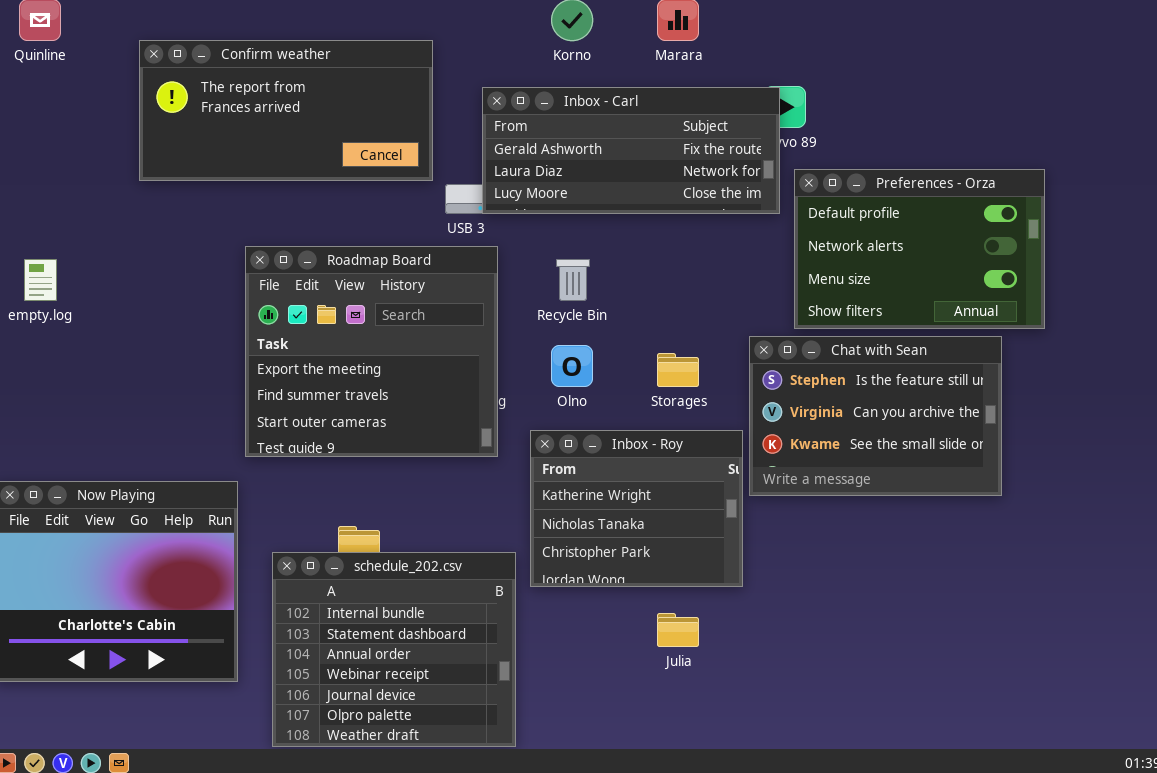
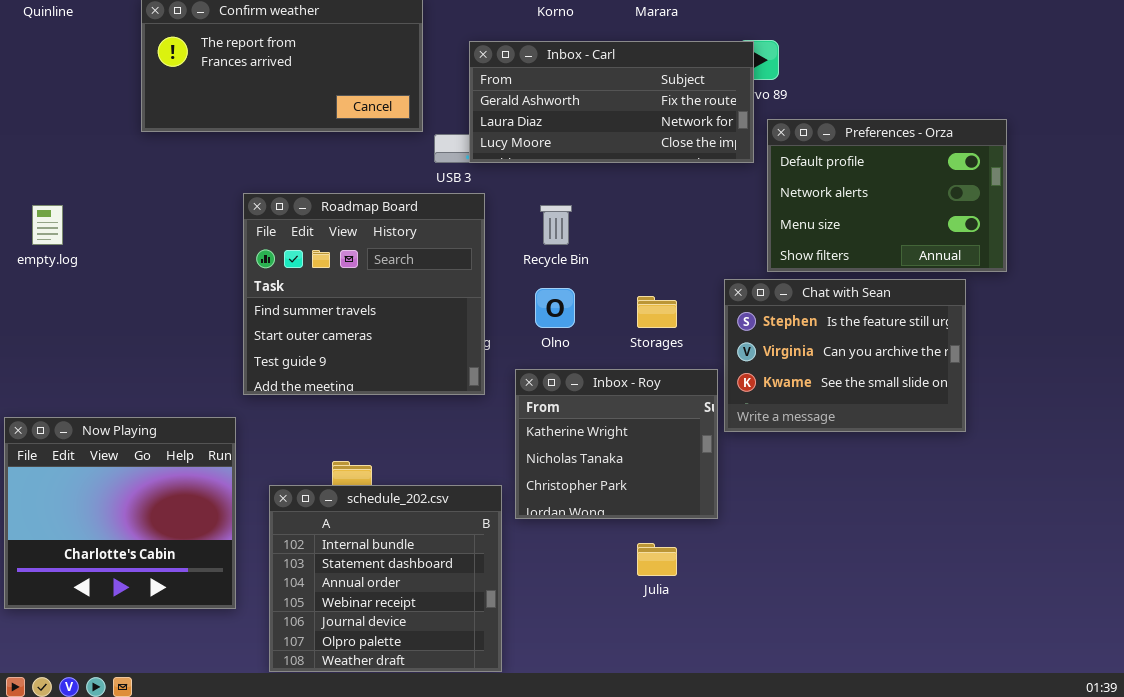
Roadmap Board: [245,246,498,457] -> [243,193,485,395], scrolled down 1 row

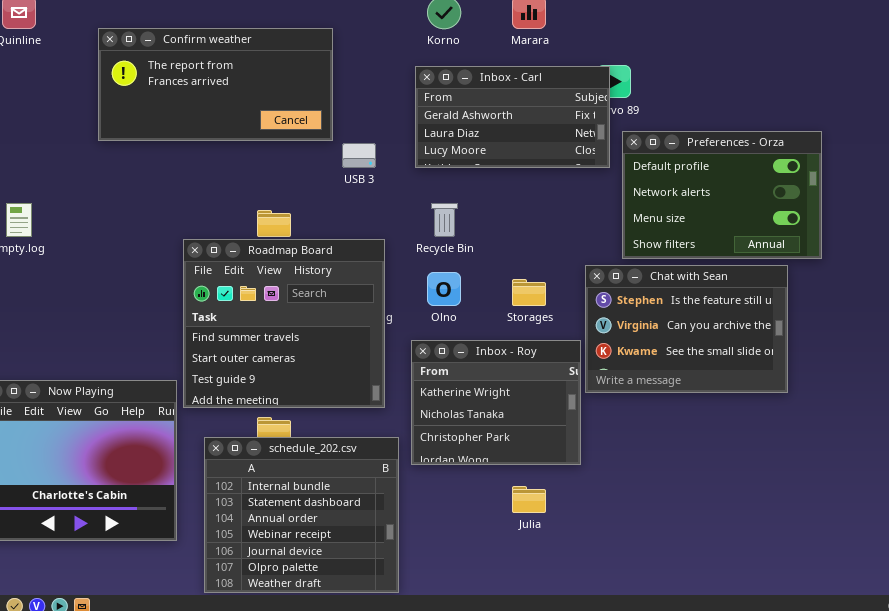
Inbox - Carl: [469,41,754,163] -> [415,66,610,168], resized
Roadmap Board: [243,193,485,395] -> [183,239,385,408], moved

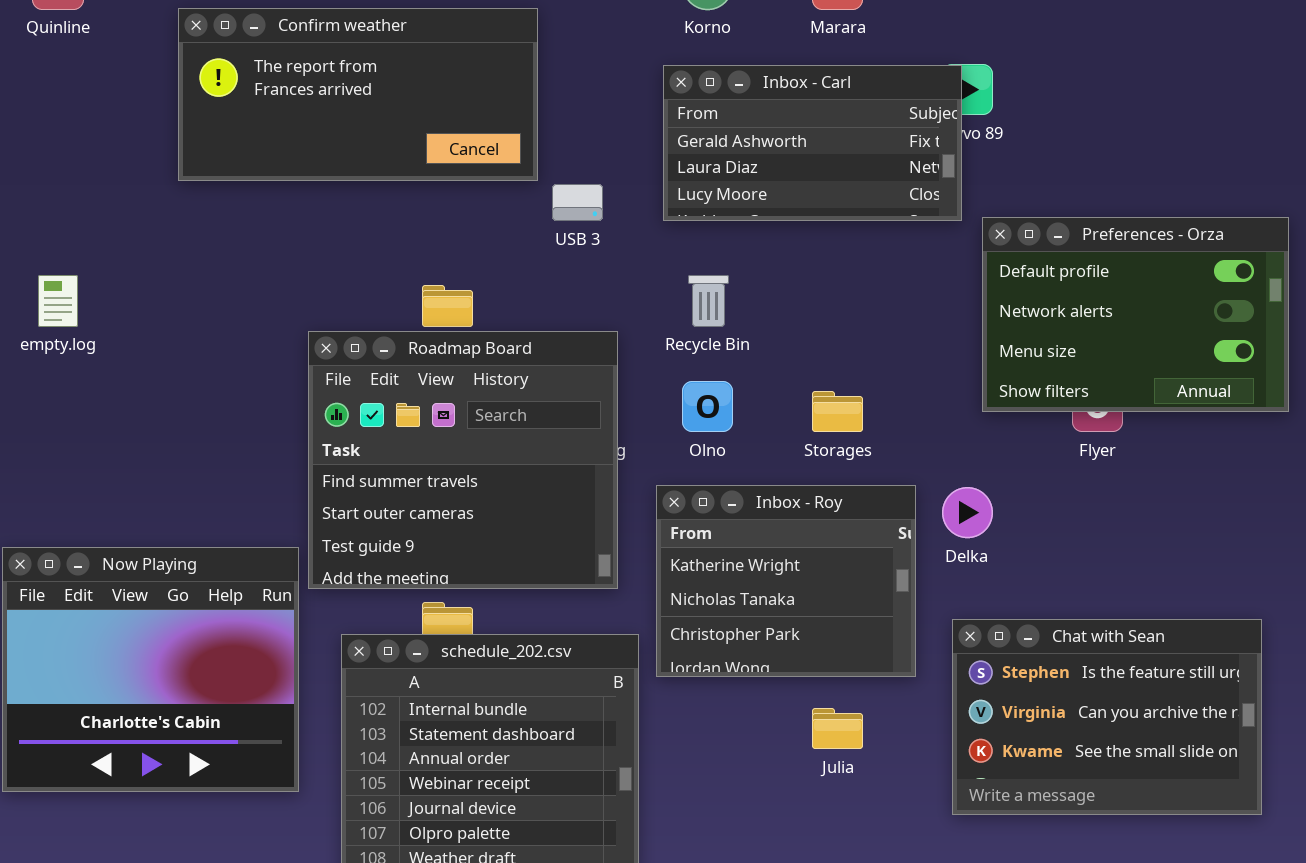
Preferences - Orza: [622,131,822,259] -> [982,217,1289,412], moved
Chat with Sean: [585,265,788,393] -> [952,619,1262,815], moved

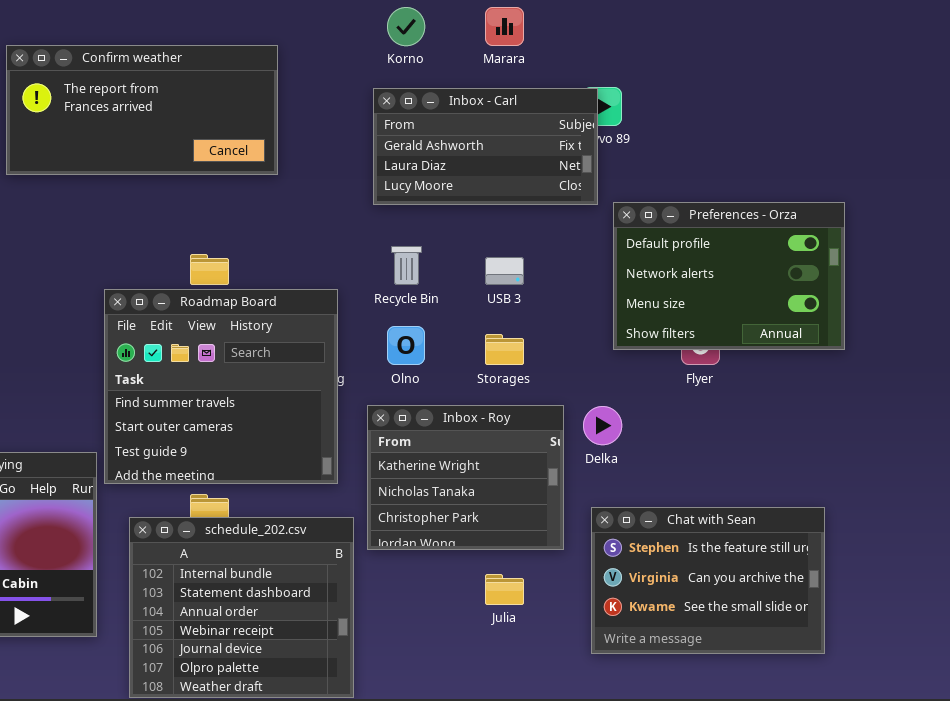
USB 3: [552,184,603,221] -> [485,257,524,285], moved

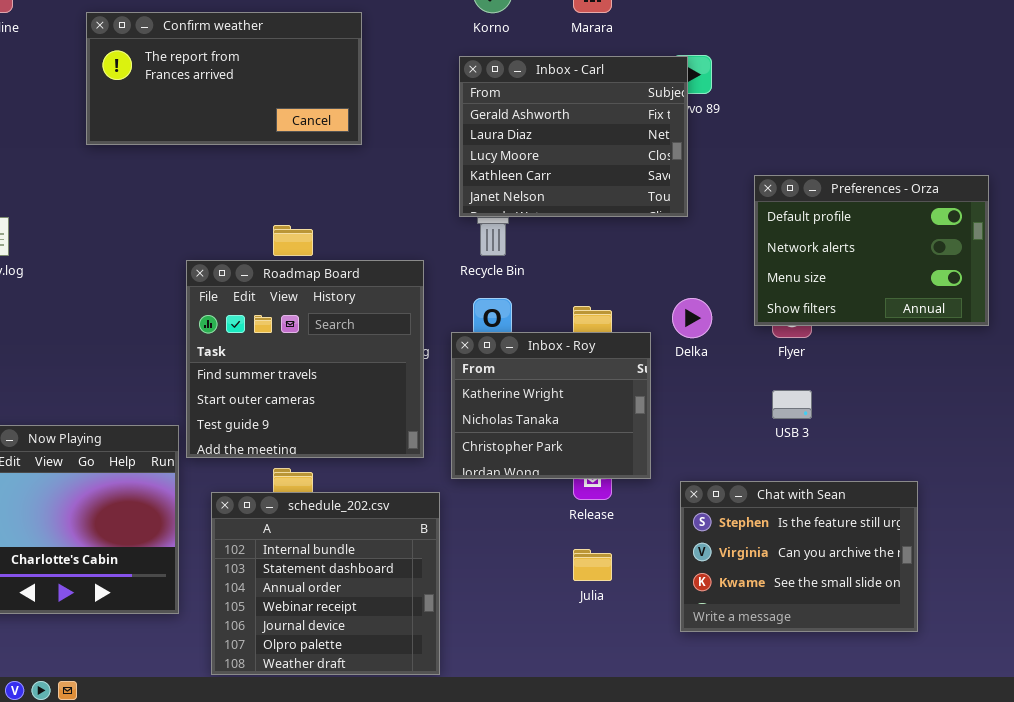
Inbox - Carl: [373,88,598,205] -> [459,56,688,217], resized
Preferences - Orza: [613,202,845,350] -> [754,175,989,326], moved
USB 3: [485,257,524,285] -> [772,390,812,419], moved
Inbox - Roy: [367,405,564,550] -> [451,332,651,479], moved
Delka: [583,406,622,445] -> [672,298,712,338], moved

